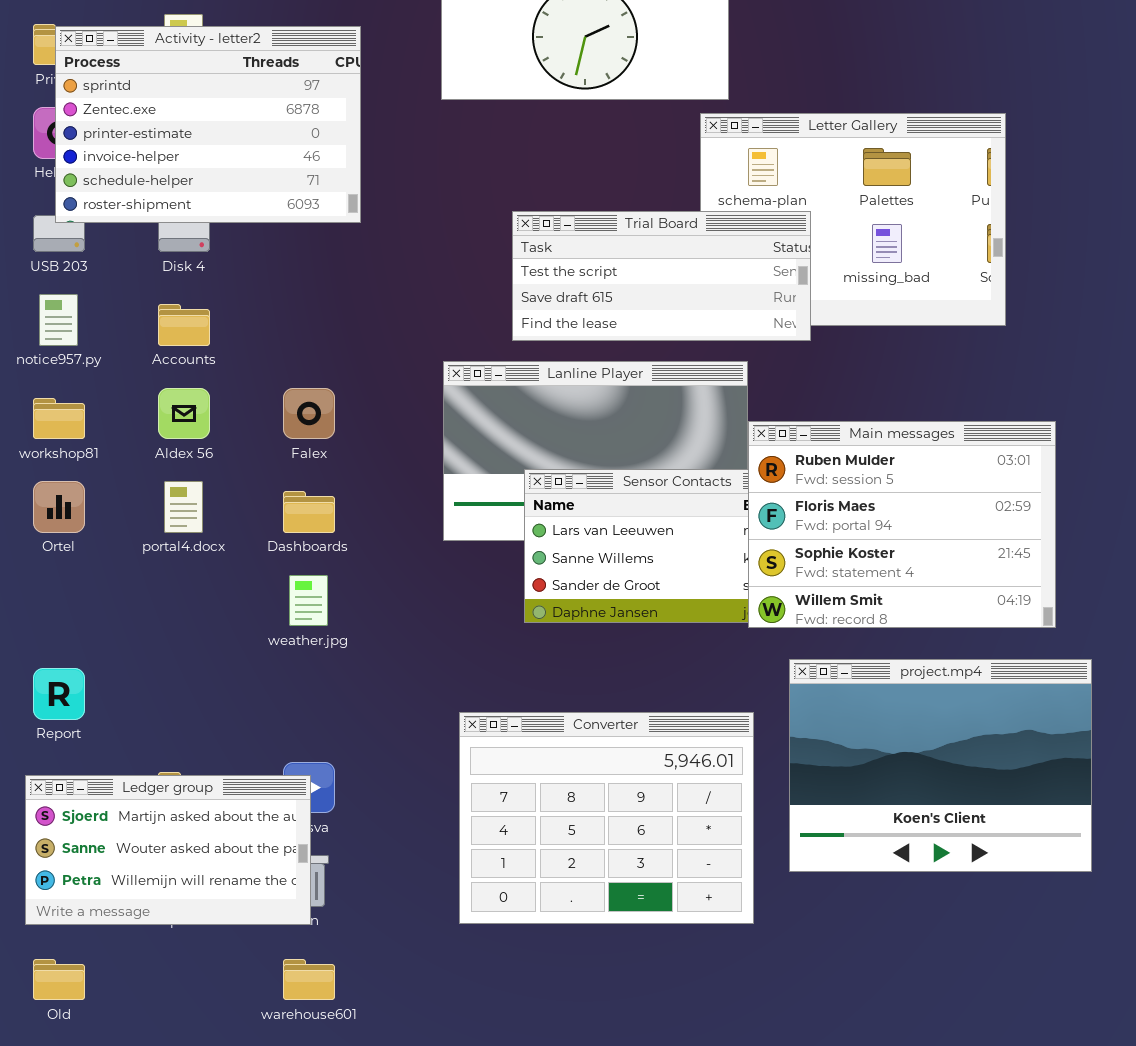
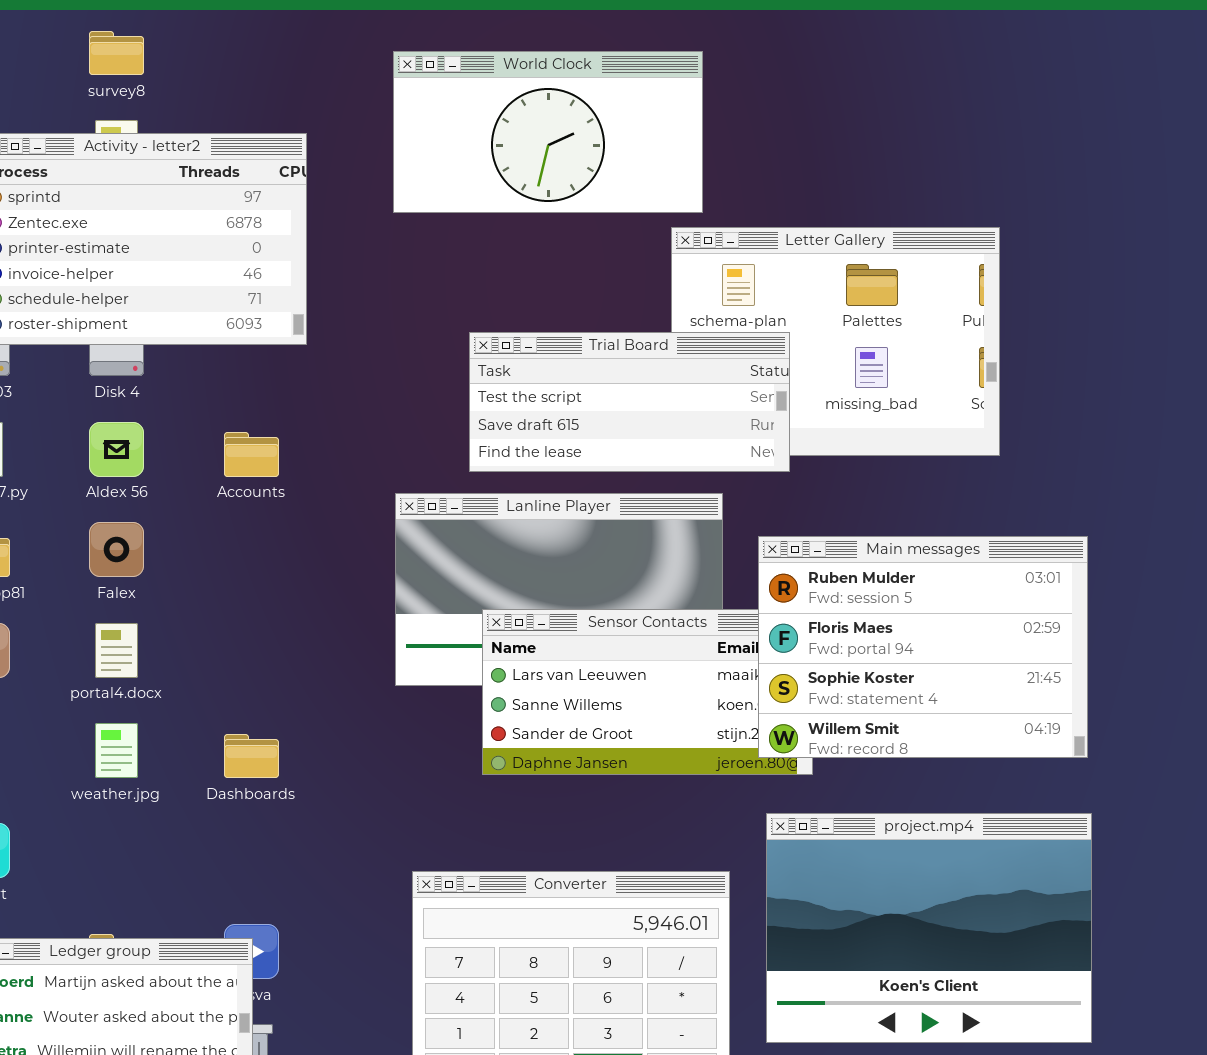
Accounts: [158,304,210,346] -> [224,432,279,477], moved
Aldex 56: [158,388,210,439] -> [89,422,144,477], moved
Falex: [283,388,335,439] -> [89,522,144,577], moved
Main messages: [748,421,1056,628] -> [758,536,1088,758], moved
Dashboards: [283,491,335,533] -> [224,734,279,778], moved
weather.jpg: [289,575,328,626] -> [95,723,138,778], moved

